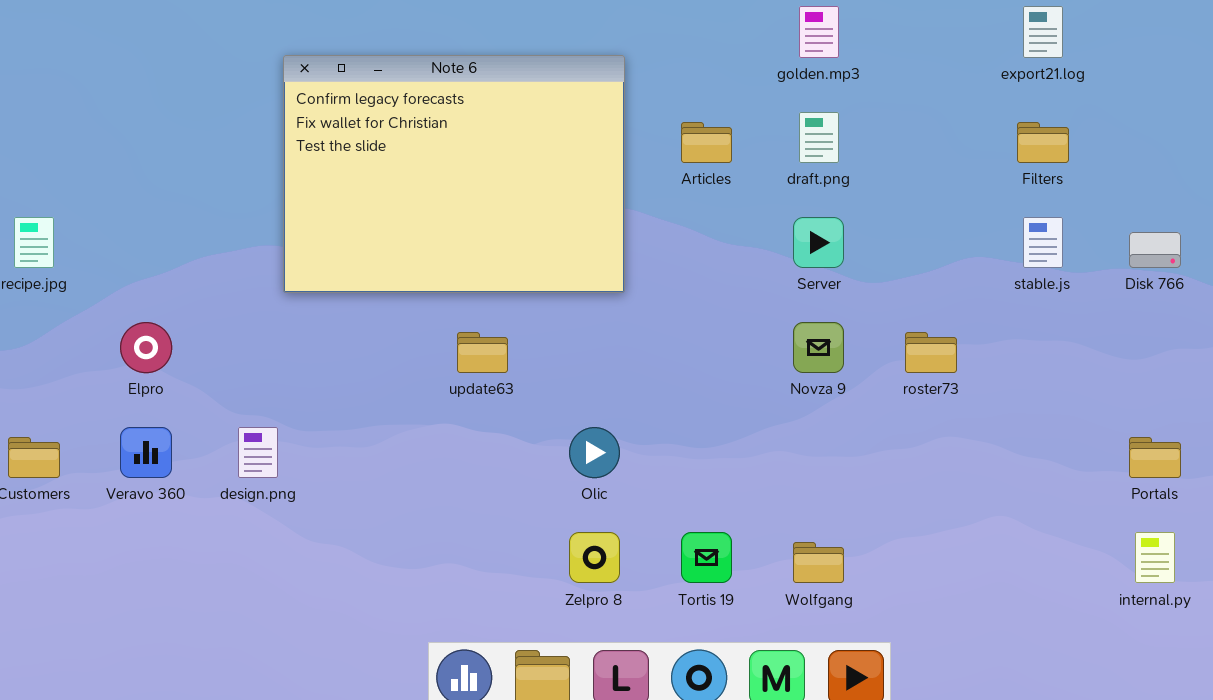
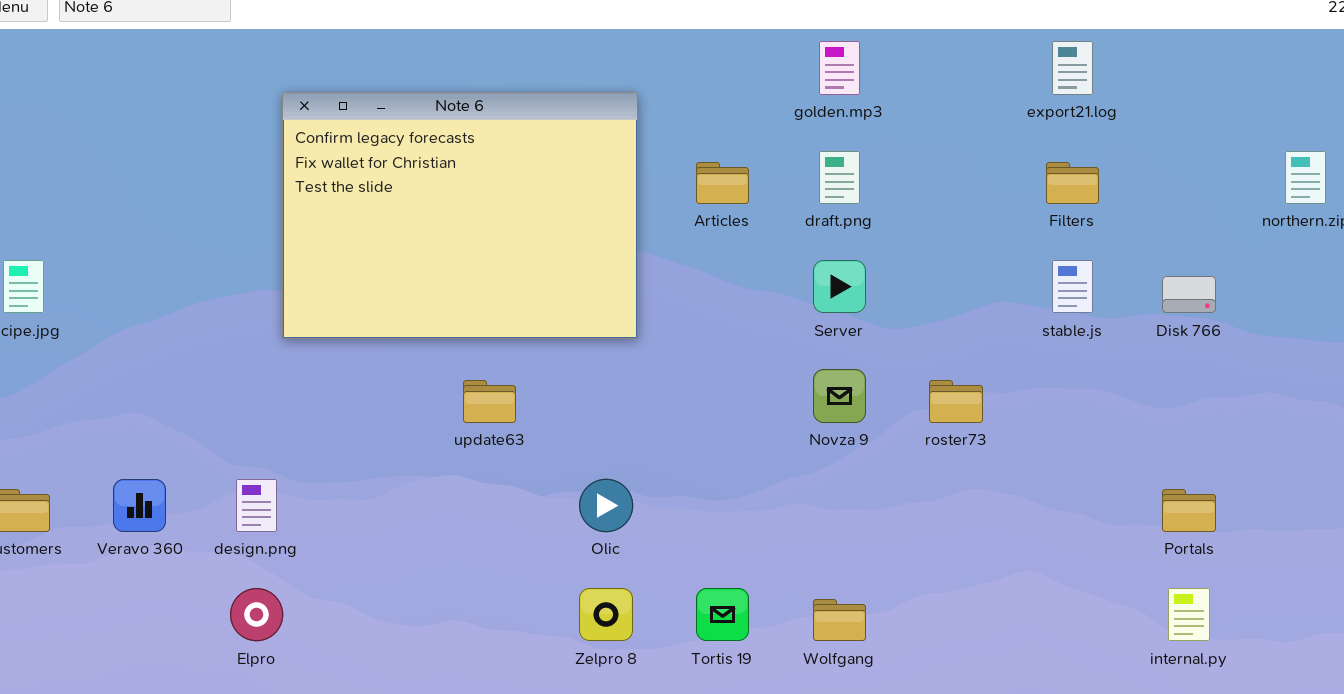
Elpro: [120,322,172,373] -> [230,588,283,641], moved

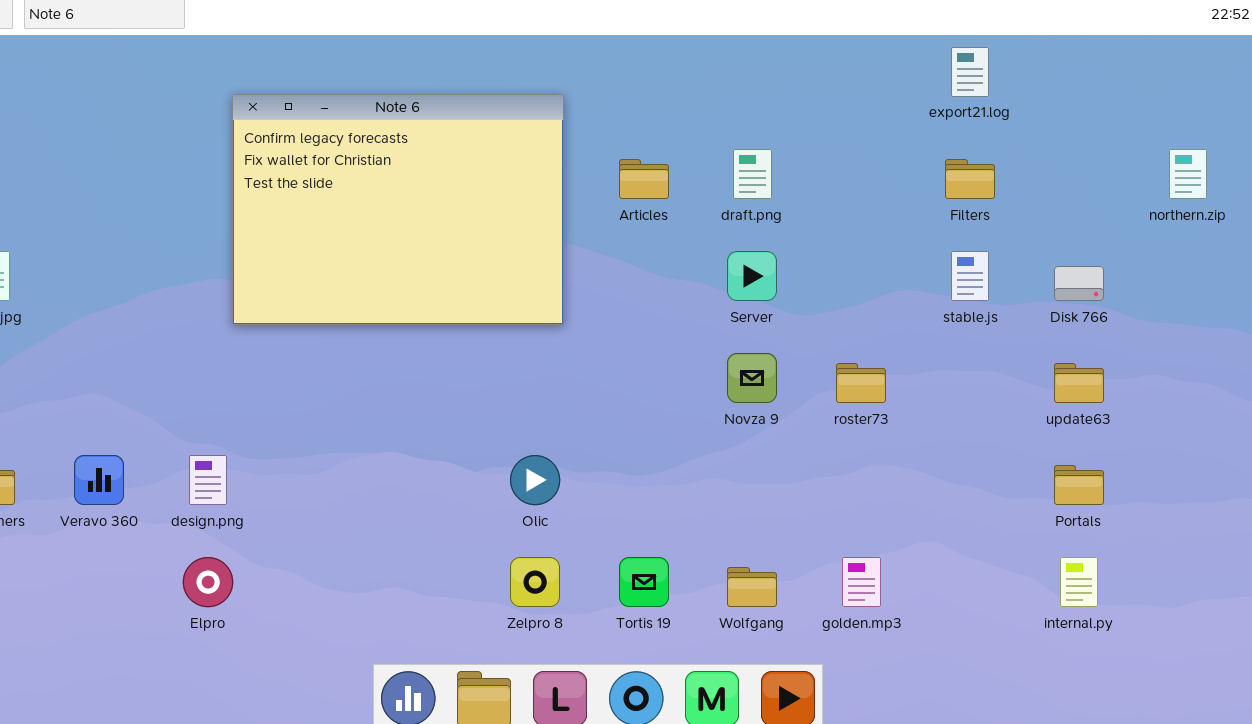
golden.mp3: [819,41,860,95] -> [842,557,881,607], moved
update63: [463,380,516,423] -> [1054,363,1104,403], moved

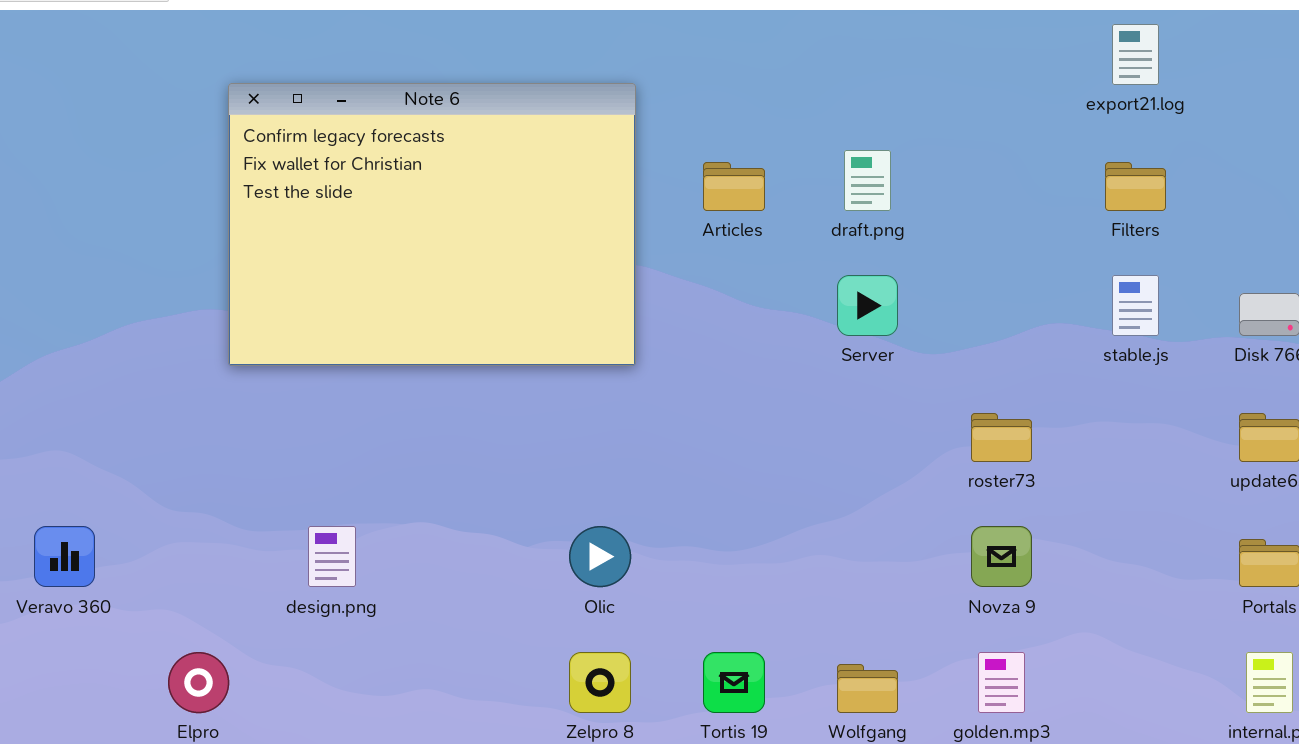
Novza 9: [727,353,777,403] -> [971,526,1032,587], moved
design.png: [189,455,227,505] -> [308,526,356,587], moved

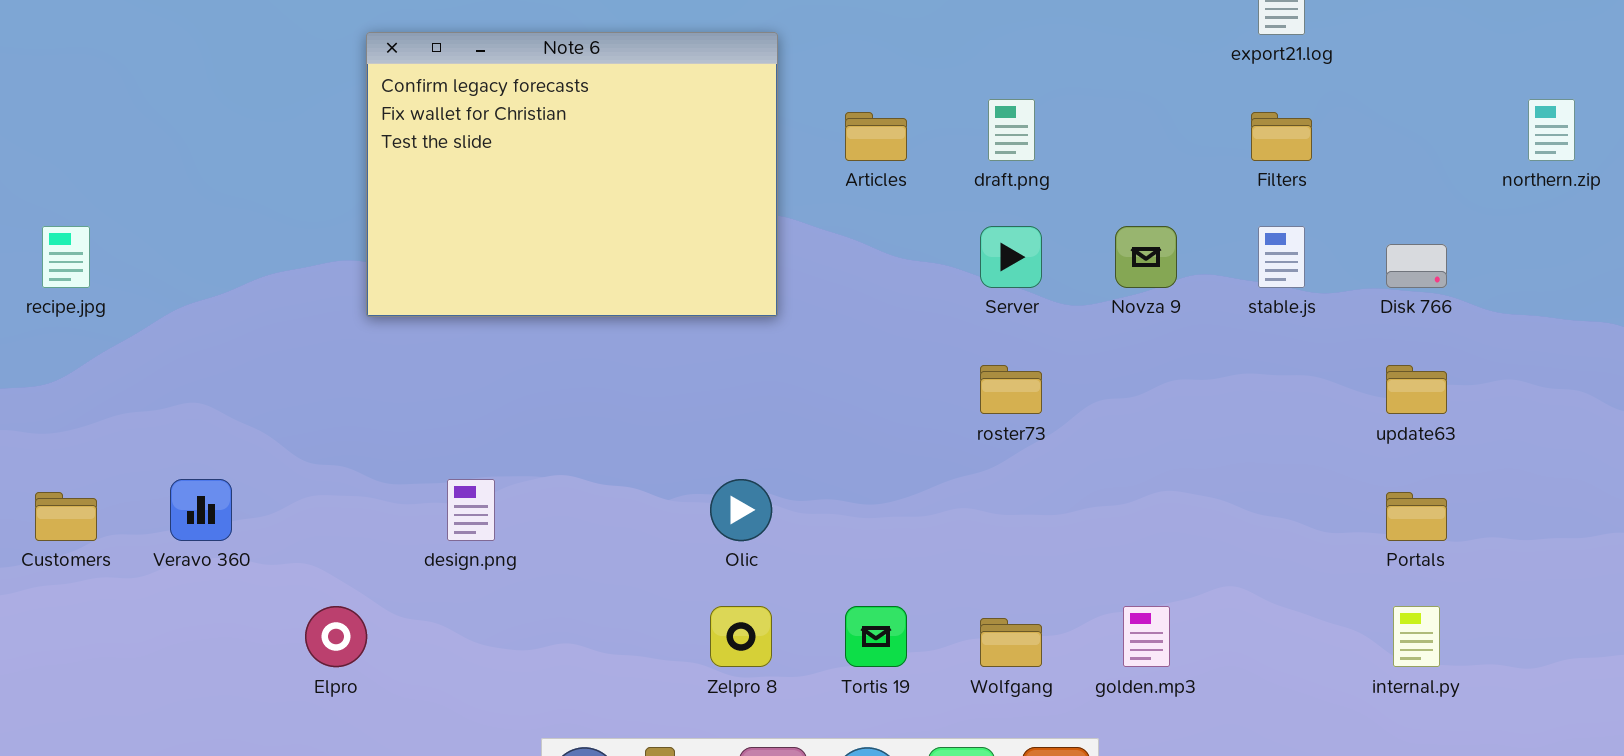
roster73: [971,413,1032,462] -> [980,365,1042,414], moved
Novza 9: [971,526,1032,587] -> [1115,226,1177,288], moved

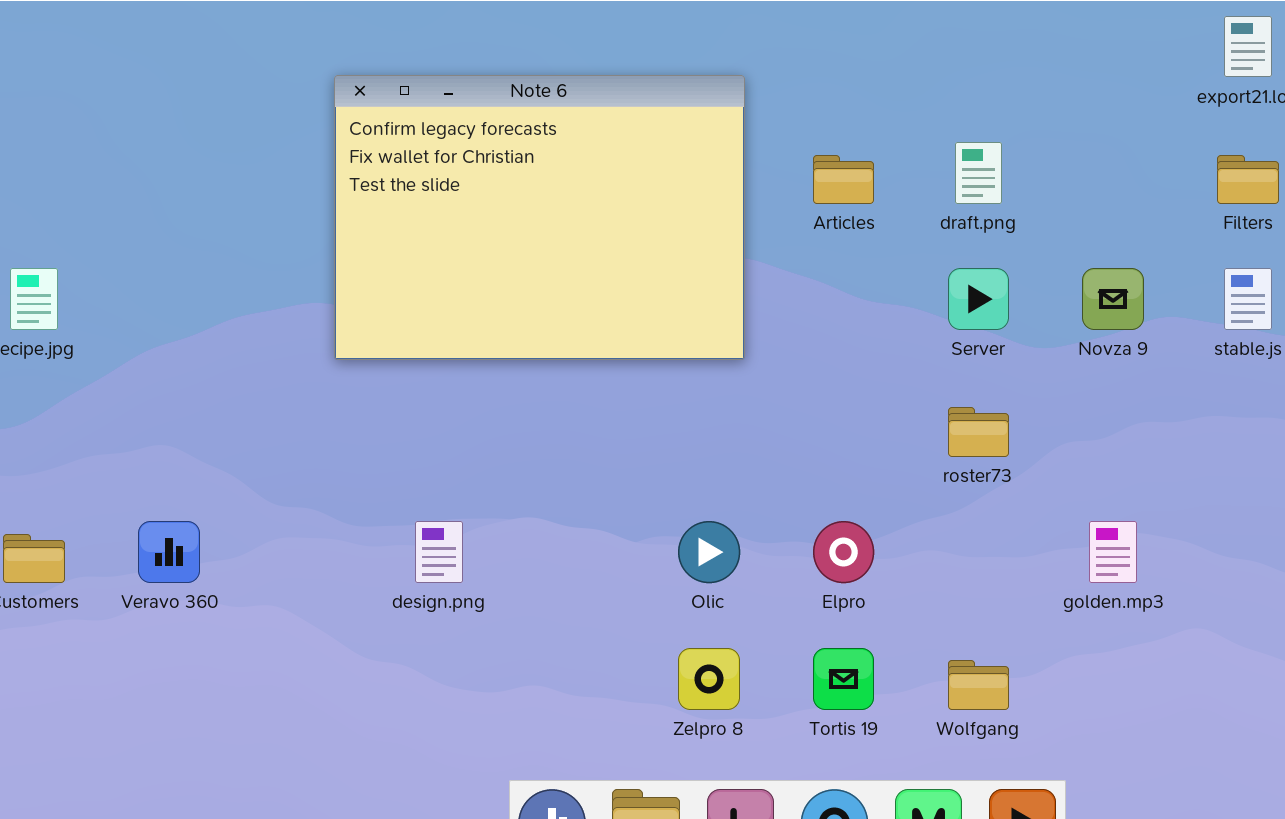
Elpro: [305,606,367,667] -> [813,521,874,583], moved
golden.mp3: [1123,606,1170,667] -> [1089,521,1137,583], moved

